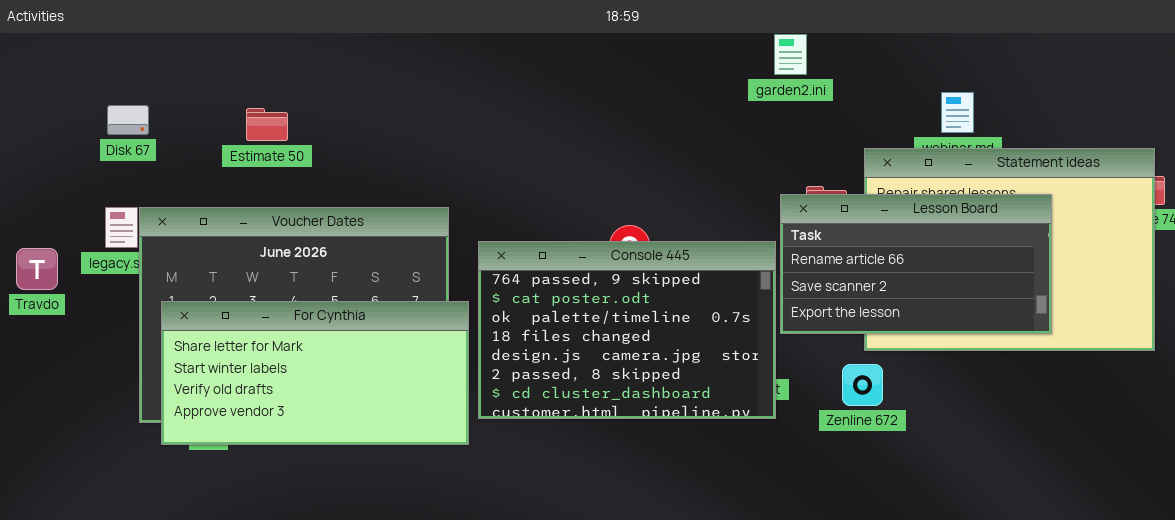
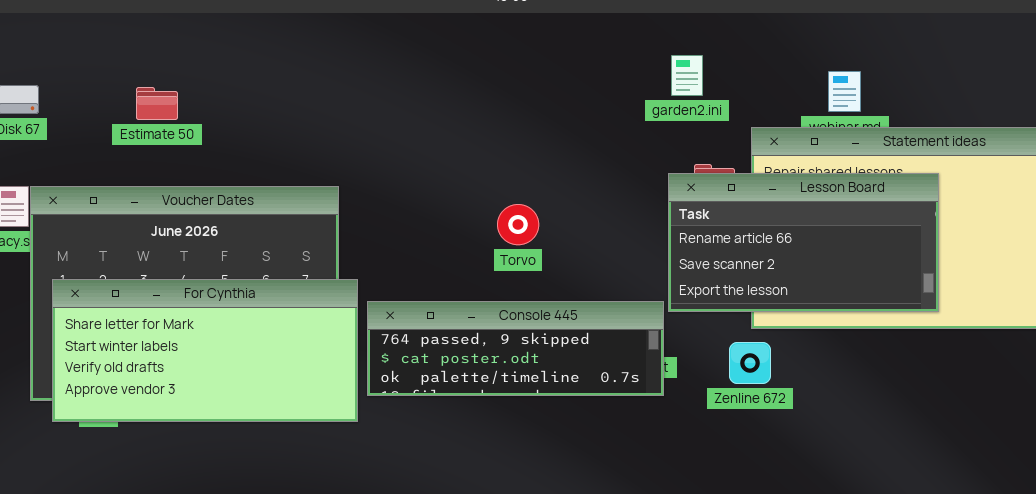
garden2.ini: [774,34,807,75] -> [671,55,703,96], moved
Console 445: [478,241,776,419] -> [367,301,664,396], resized

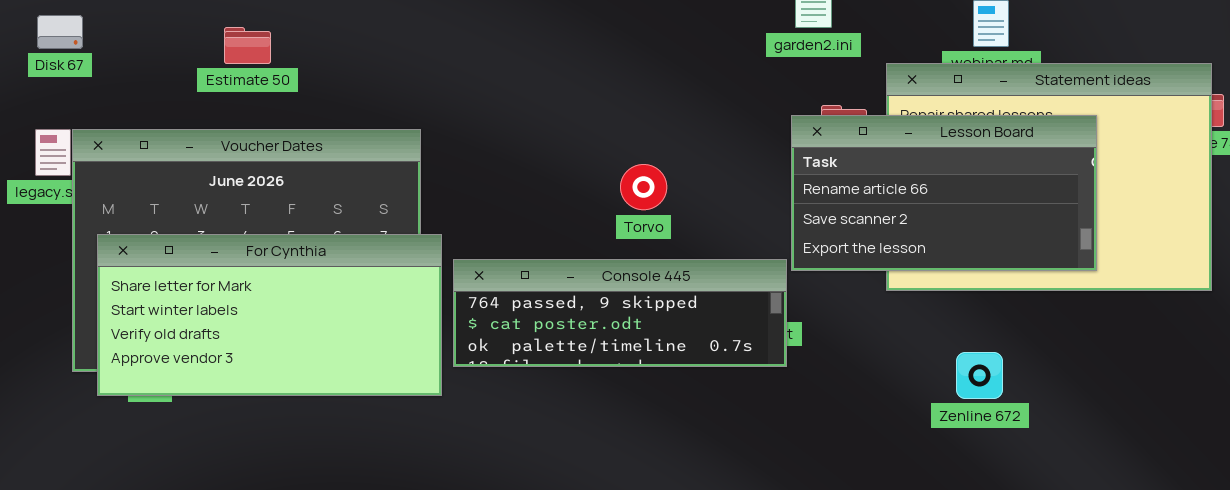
Estimate 50: [136,87,178,120] -> [224,27,271,64], moved
Torvo: [497,204,539,245] -> [620,164,667,210], moved
Zenline 672: [729,342,771,384] -> [956,352,1003,399], moved

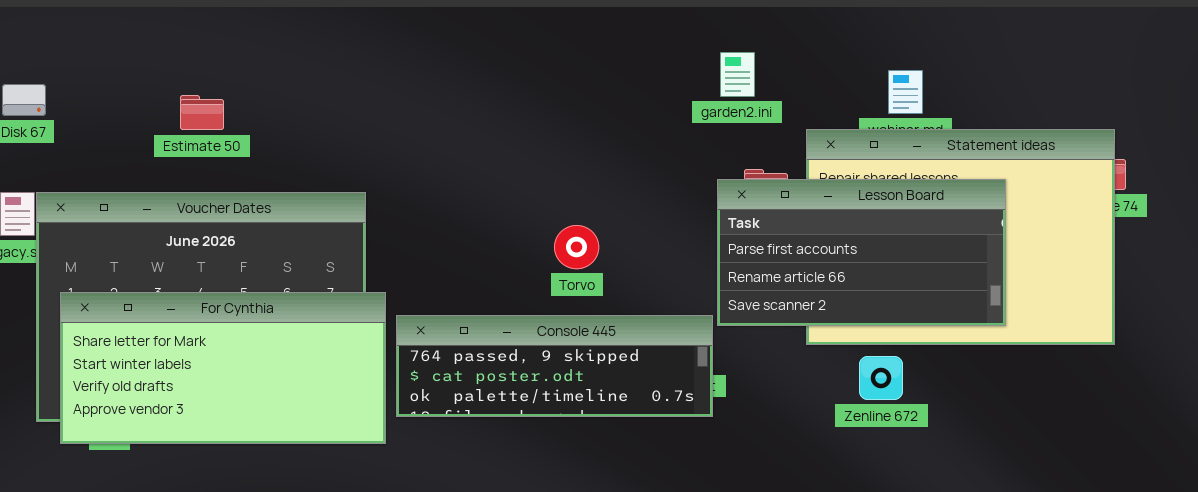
Lesson Board: [791,115,1097,271] -> [717,179,1006,326], scrolled up 1 row
Zenline 672: [956,352,1003,399] -> [859,356,903,400], moved

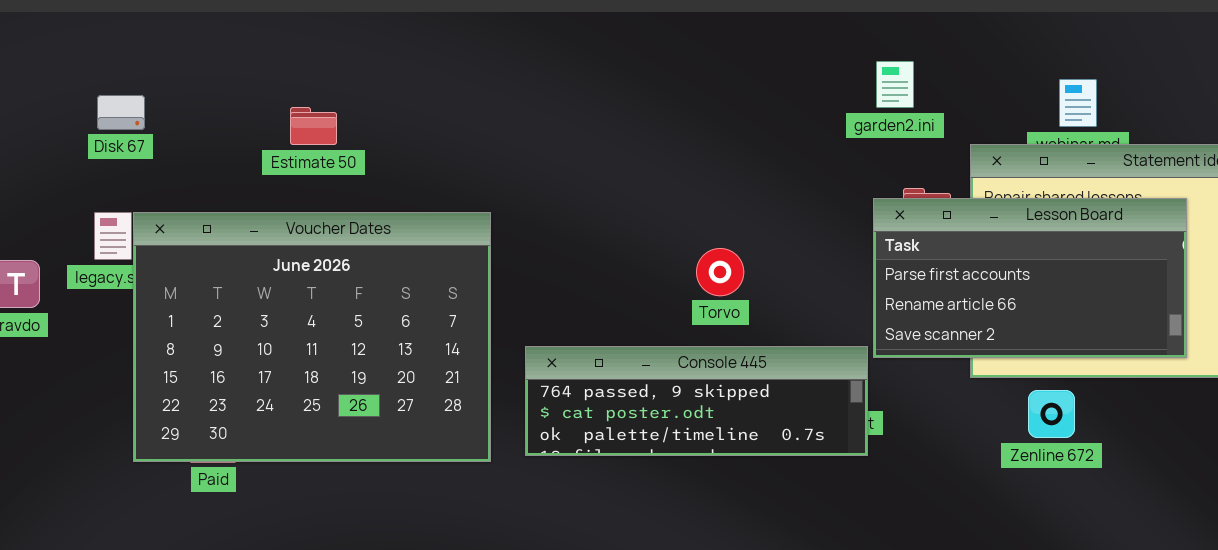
For Cynthia: [60,292,386,444] -> none, closed

